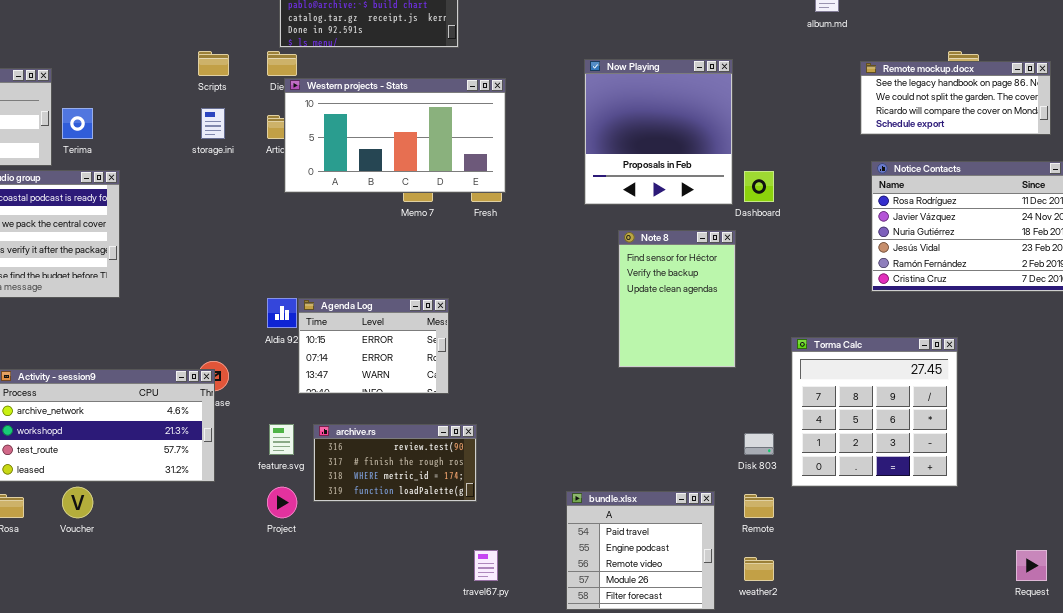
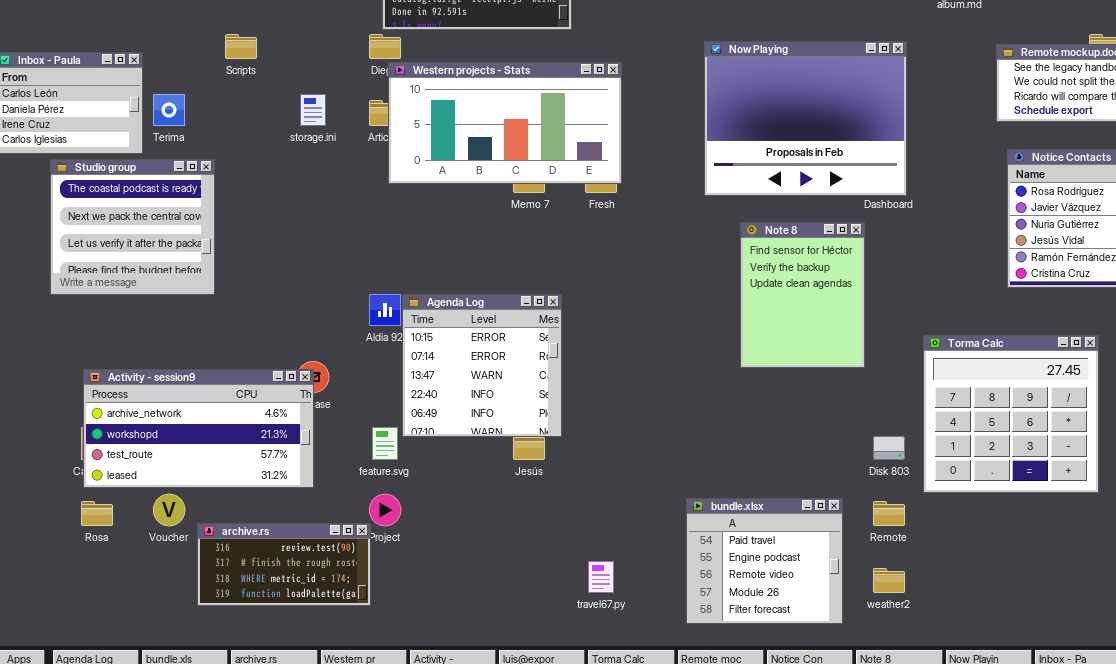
Scripts: [198,51,229,76] -> [225,34,257,59], moved
Now Playing: [584,59,733,205] -> [704,41,907,196], resized
Agenda Log: [298,298,449,394] -> [402,294,562,437], resized
archive.rs: [313,424,477,502] -> [197,523,371,606], moved

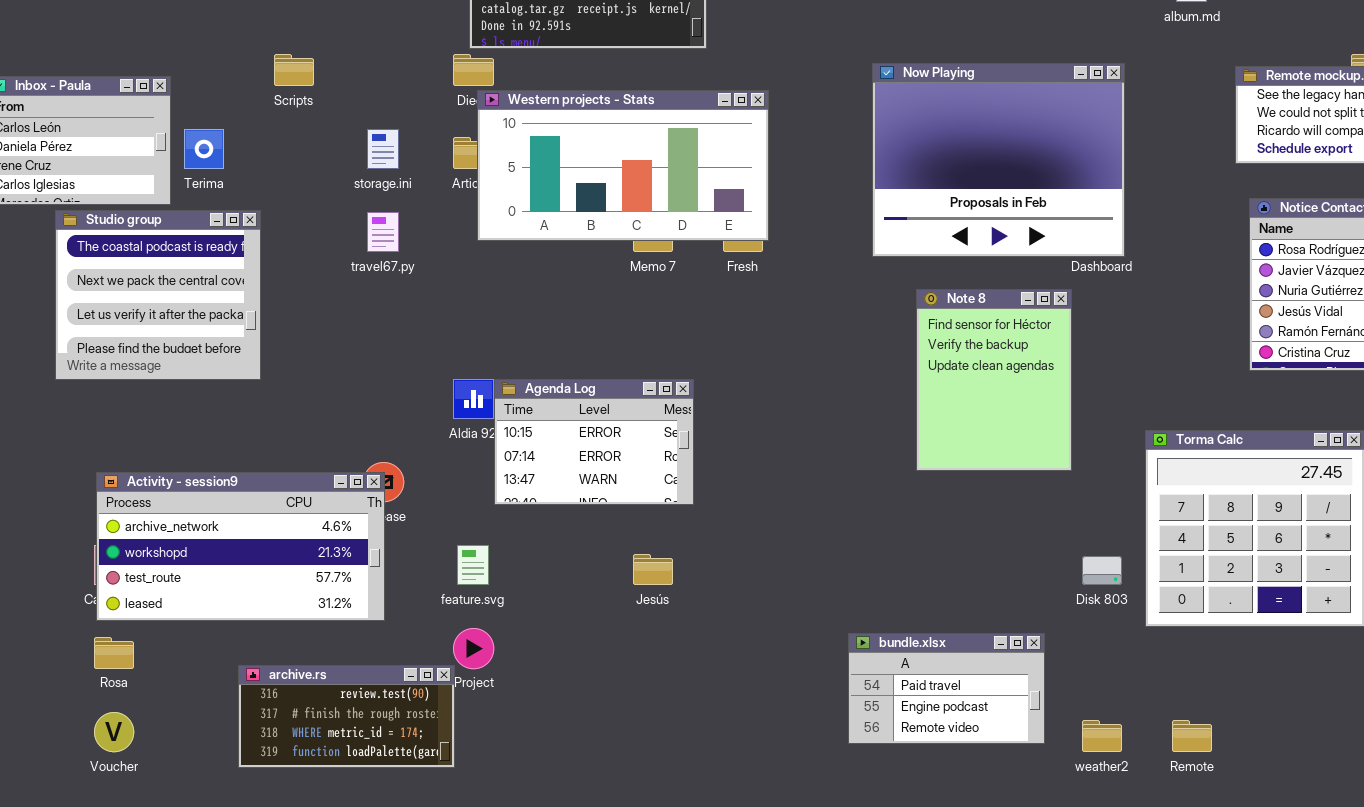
Agenda Log: [402,294,562,437] -> [494,379,694,505], resized
Voucher: [153,494,185,526] -> [94,712,134,752], moved
bundle.xlsx: [686,498,843,624] -> [848,633,1045,744], resized
Remote: [873,501,905,526] -> [1172,720,1212,752], moved
travel67.py: [588,561,614,593] -> [367,212,399,252], moved

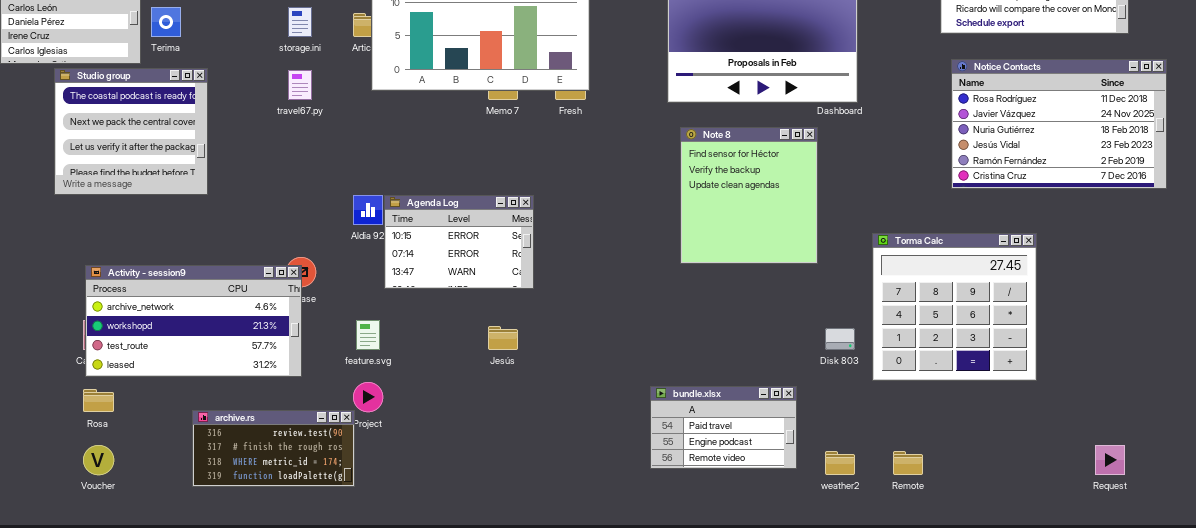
Note 8: [916,289,1072,471] -> [680,127,818,264], resized

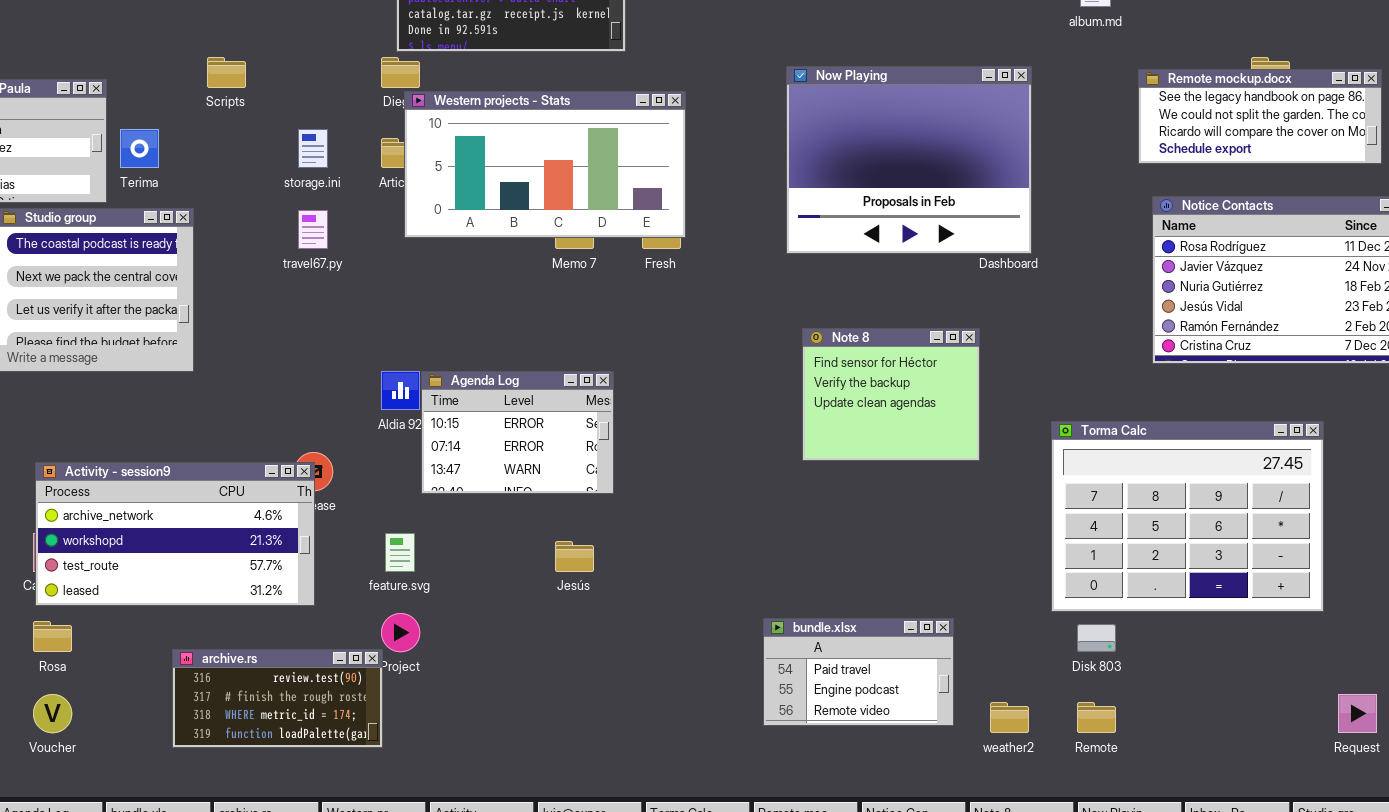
Note 8: [680,127,818,264] -> [802,328,980,461], resized
Torma Calc: [872,233,1037,381] -> [1051,421,1324,612], resized
Disk 803: [825,328,855,350] -> [1077,624,1116,652], moved

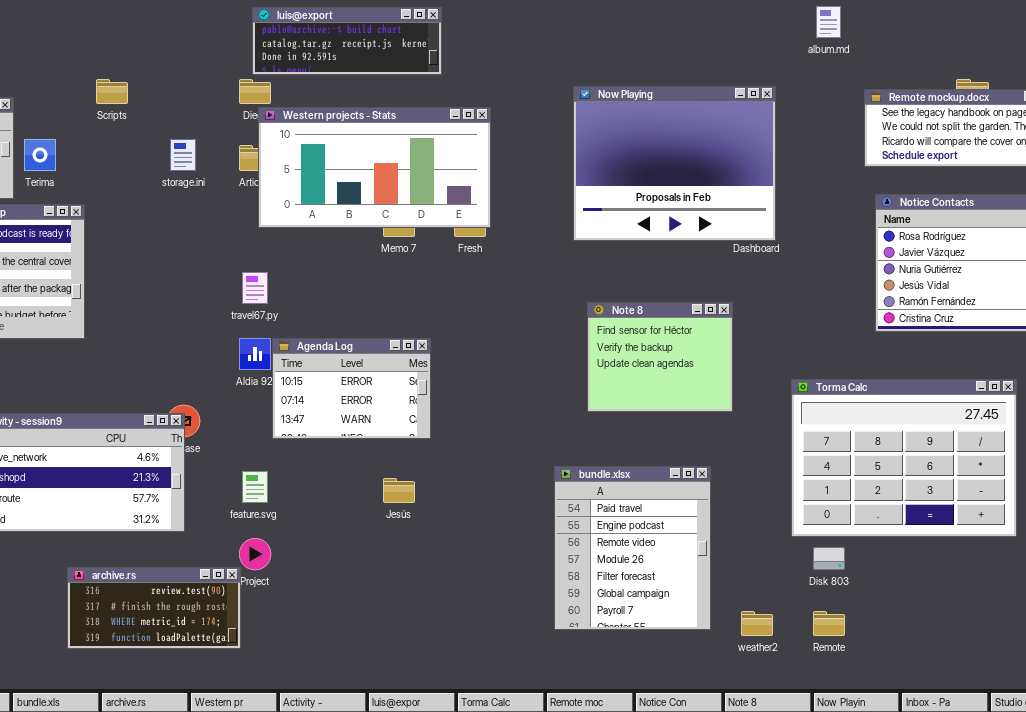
travel67.py: [298,210,328,249] -> [242,272,268,304], moved
bundle.xlsx: [763,618,954,726] -> [554,466,711,630], resized

